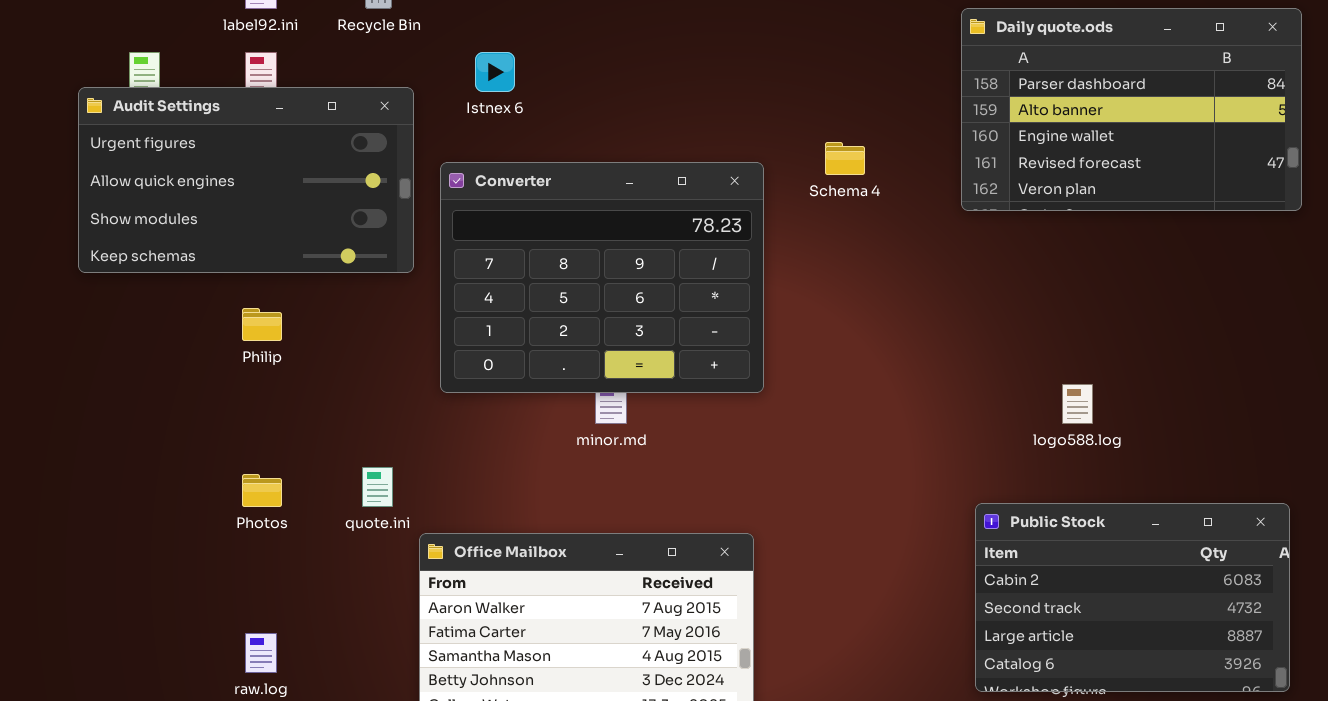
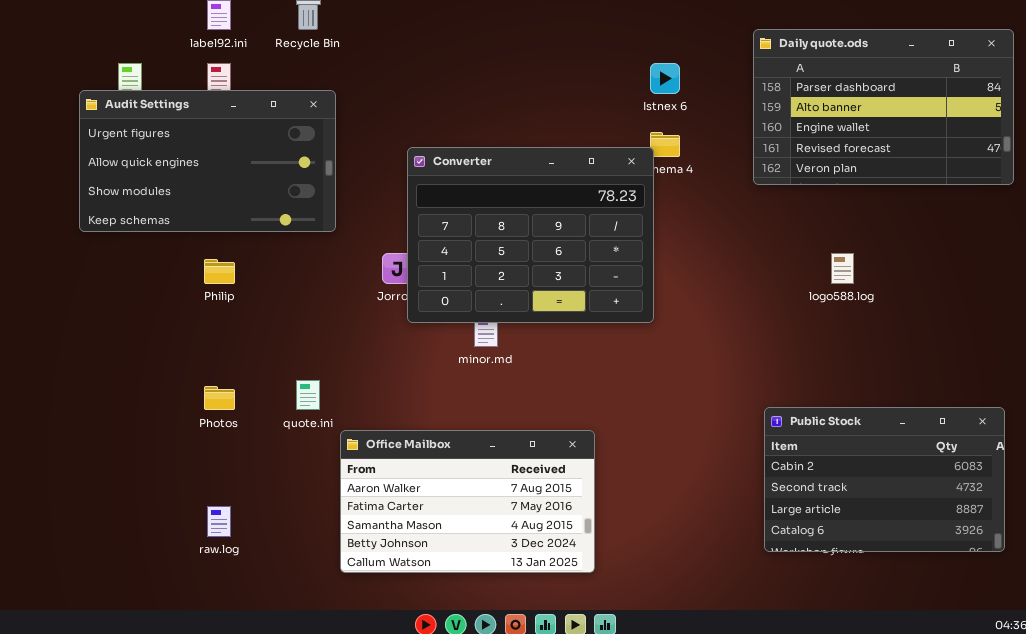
Istnex 6: [475,52,515,92] -> [650,63,680,94], moved
Converter: [440,162,764,393] -> [407,147,654,323], moved
logo588.log: [1062,384,1093,424] -> [831,253,854,284], moved

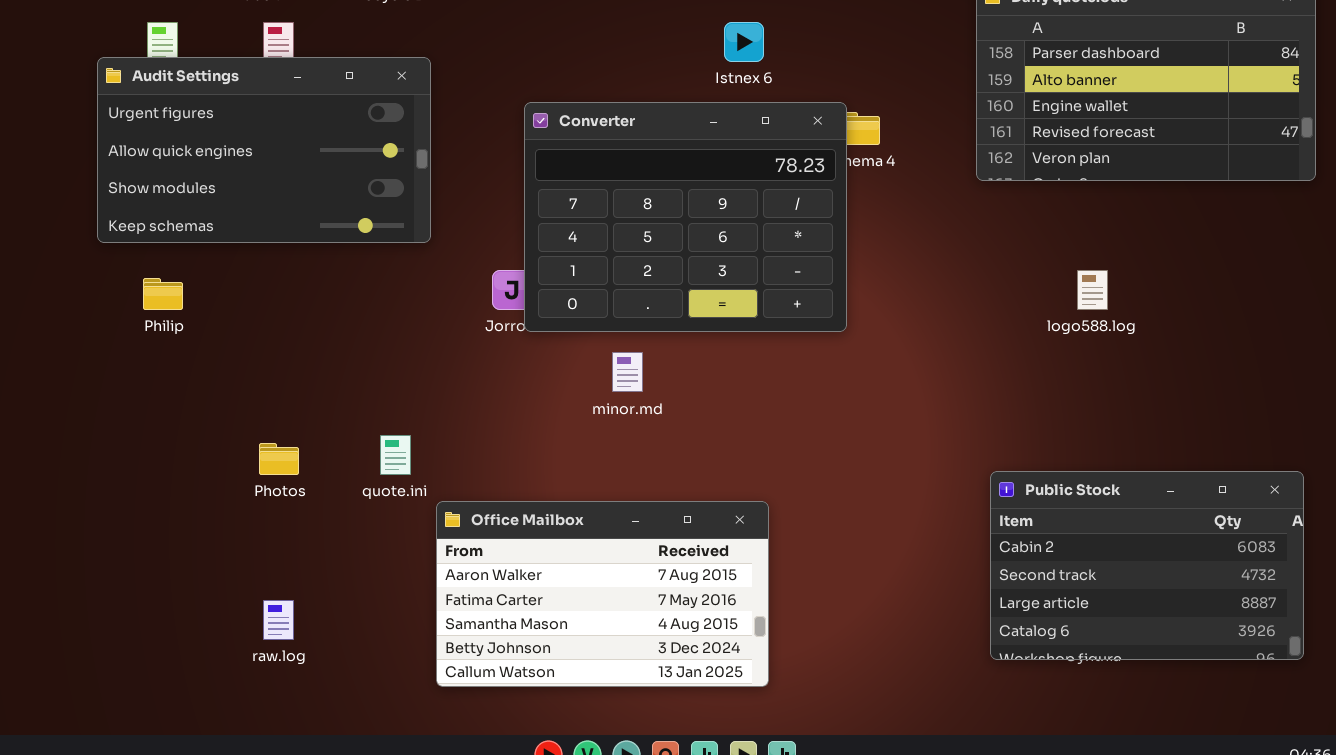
Istnex 6: [650,63,680,94] -> [724,22,764,62], moved
Converter: [407,147,654,323] -> [524,102,847,332], moved
Philip: [204,259,235,284] -> [143,278,183,310], moved

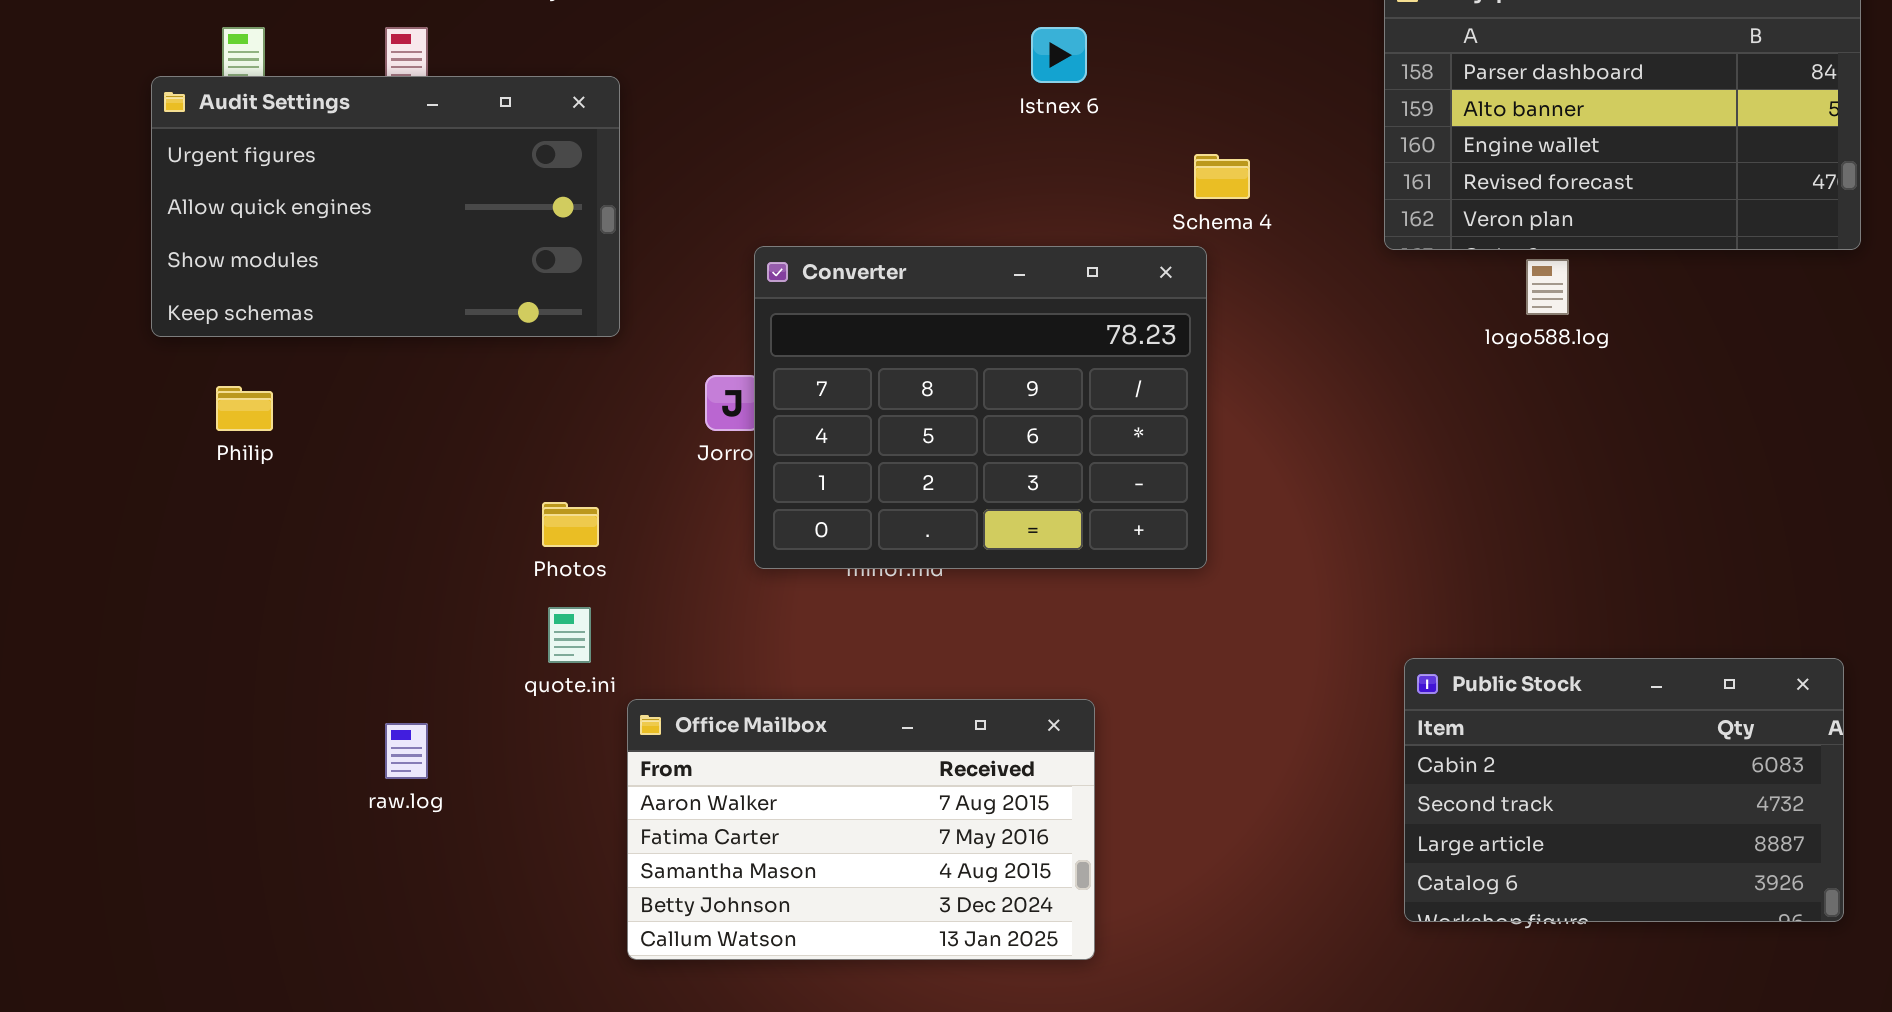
Converter: [524,102,847,332] -> [754,246,1207,569], moved
logo588.log: [1077,270,1108,310] -> [1526,259,1569,315], moved
Photos: [259,443,299,475] -> [542,502,599,547], moved
raw.log: [263,600,294,640] -> [385,723,428,779], moved

